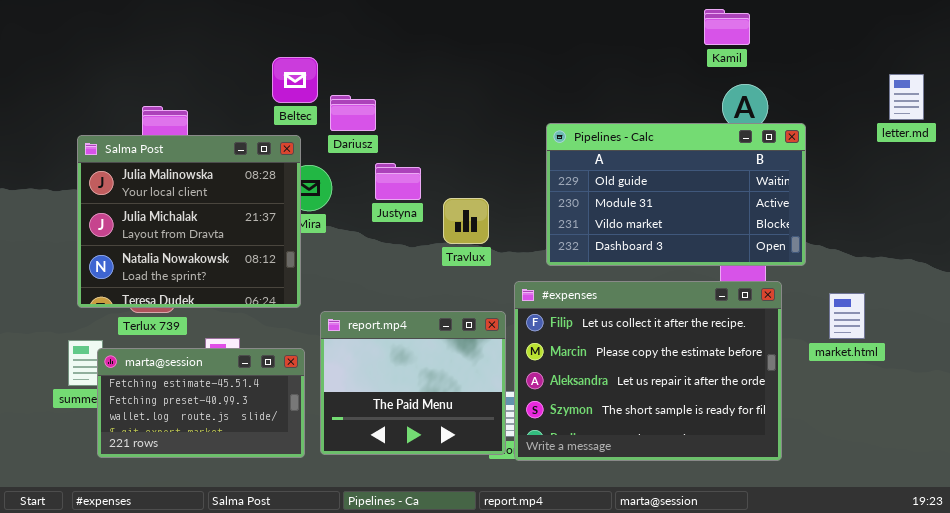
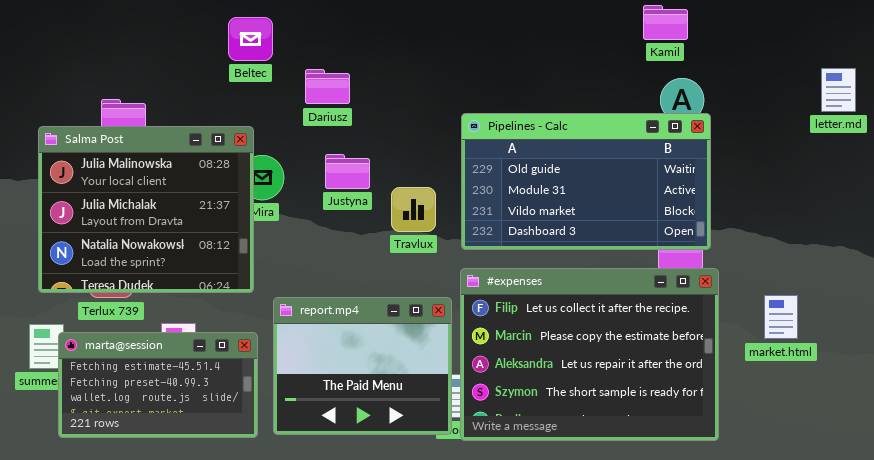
Beltec: [272,57,318,103] -> [228,17,273,61], moved
Dariusz: [330,95,376,131] -> [305,69,350,104], moved
Pipelines - Calc: [546,123,806,266] -> [461,113,711,250], moved
market.html: [829,293,865,339] -> [764,295,798,339], moved

